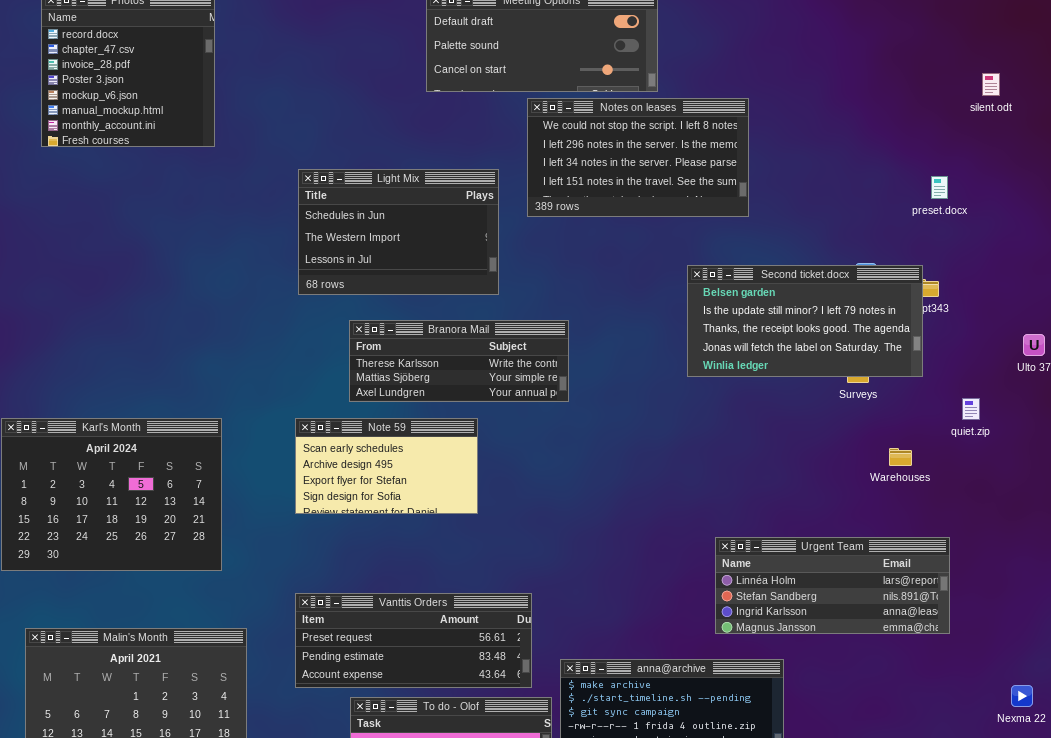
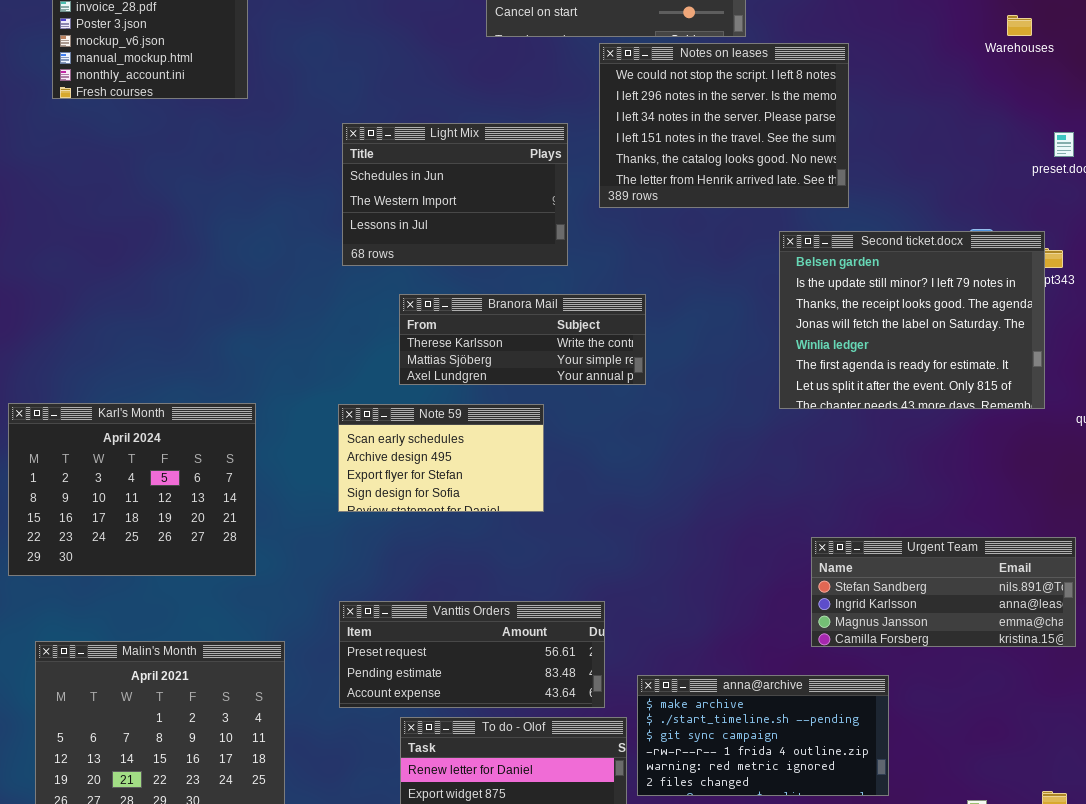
Notes on leases: [527,98,749,217] -> [599,43,849,208], resized
Second ticket.docx: [687,265,923,377] -> [779,231,1045,409], resized
Warehouses: [889,448,912,466] -> [1007,15,1032,36], moved
Urgent Team: [715,537,950,634] -> [811,537,1076,647], scrolled down 1 row

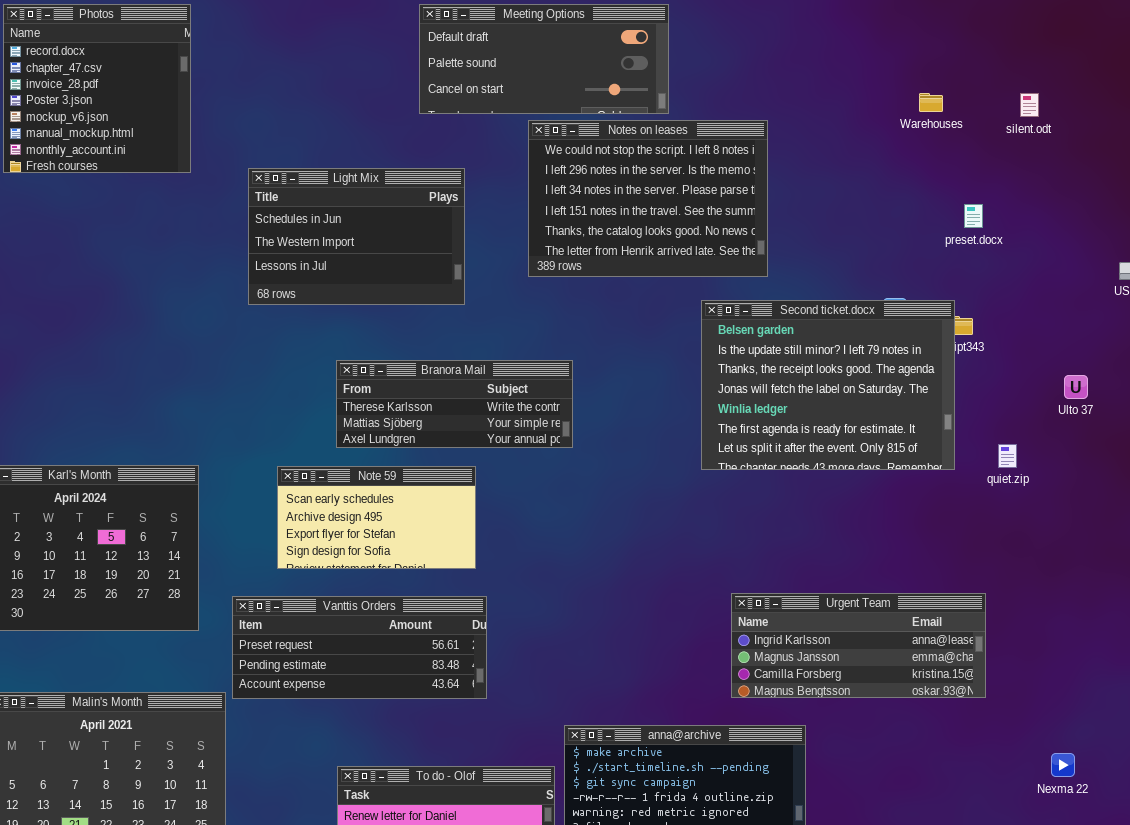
Light Mix: [342,123,568,266] -> [248,168,465,305], moved
Urgent Team: [811,537,1076,647] -> [731,593,986,698], scrolled down 1 row
Vanttis Orders: [339,601,605,708] -> [232,596,487,699], moved

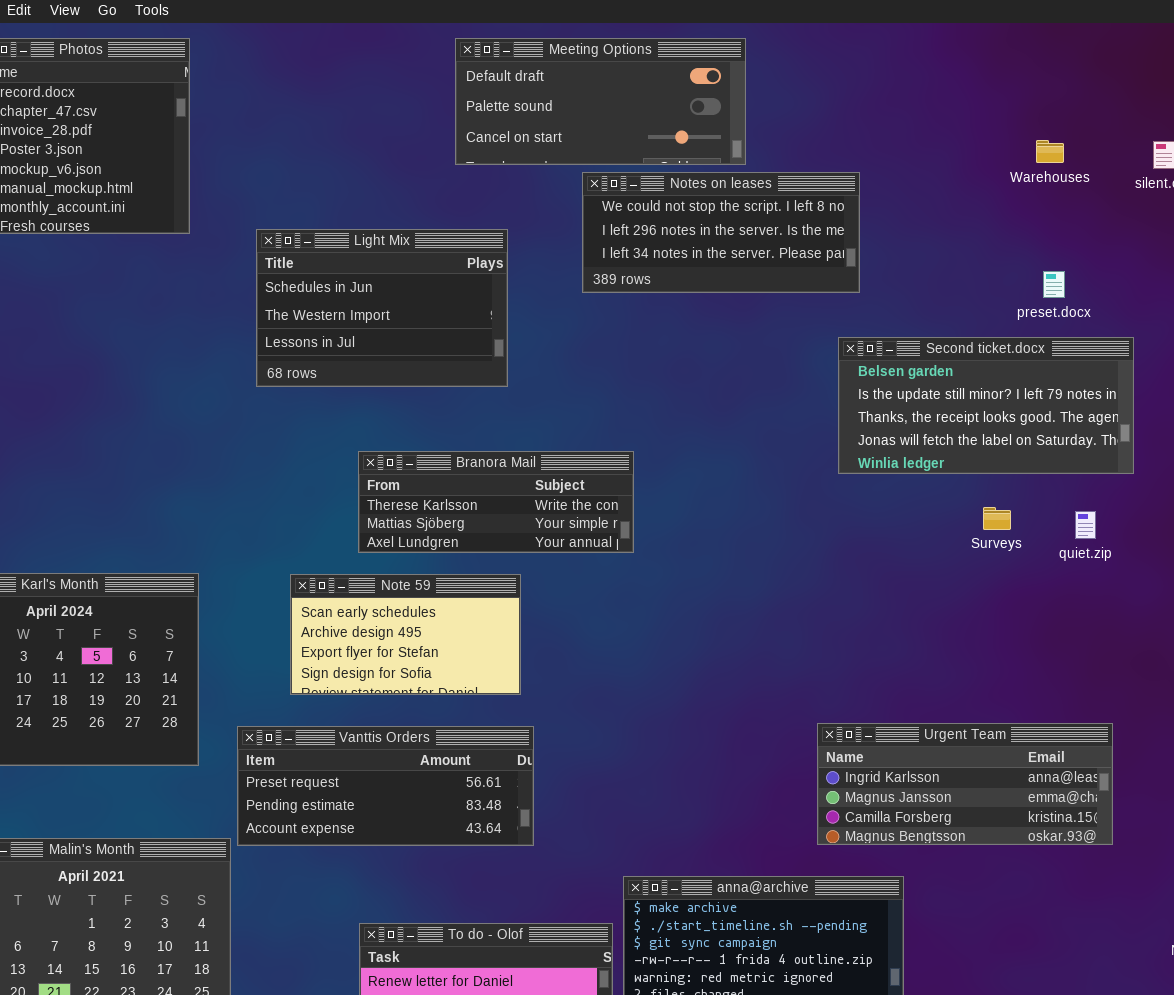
Notes on leases: [528,120,768,277] -> [582,172,860,293], resized
preset.docx: [964,204,983,228] -> [1043,271,1065,298], moved
Second ticket.docx: [701,300,955,470] -> [838,337,1134,474], moved, resized
quiet.zip: [998,444,1017,468] -> [1075,511,1096,539], moved

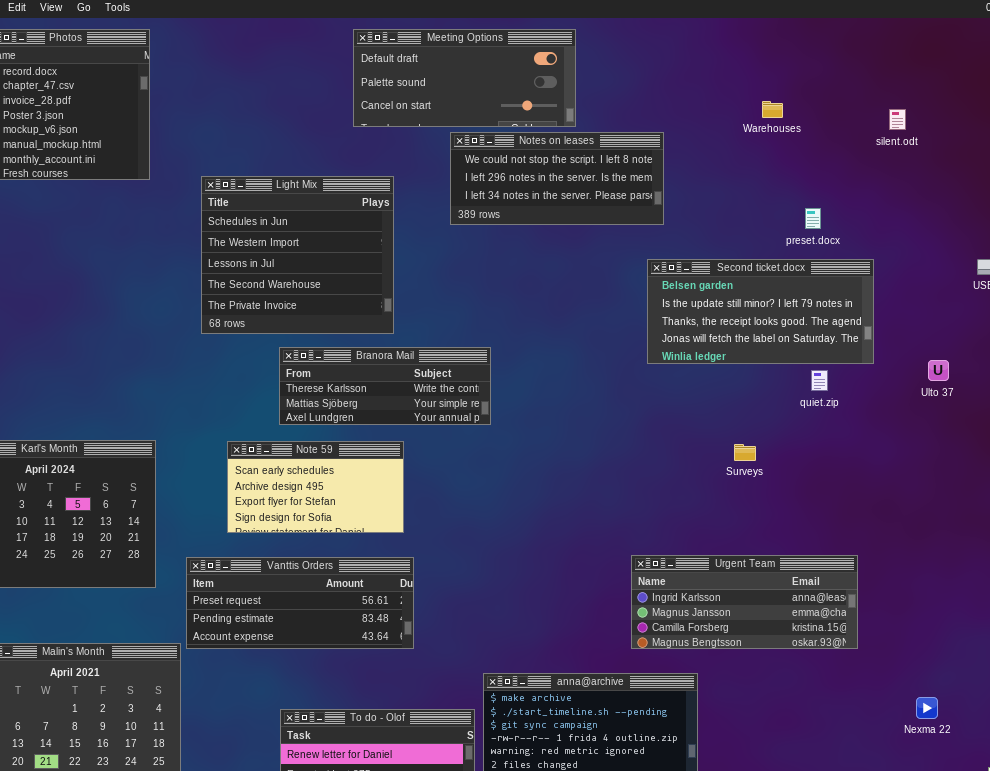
Warehouses: [1036,140,1064,163] -> [762,101,783,118], moved
Light Mix: [256,229,508,387] -> [201,176,394,334], resized
Surveys: [983,507,1011,530] -> [734,444,756,461], moved
quiet.zip: [1075,511,1096,539] -> [811,370,828,391], moved

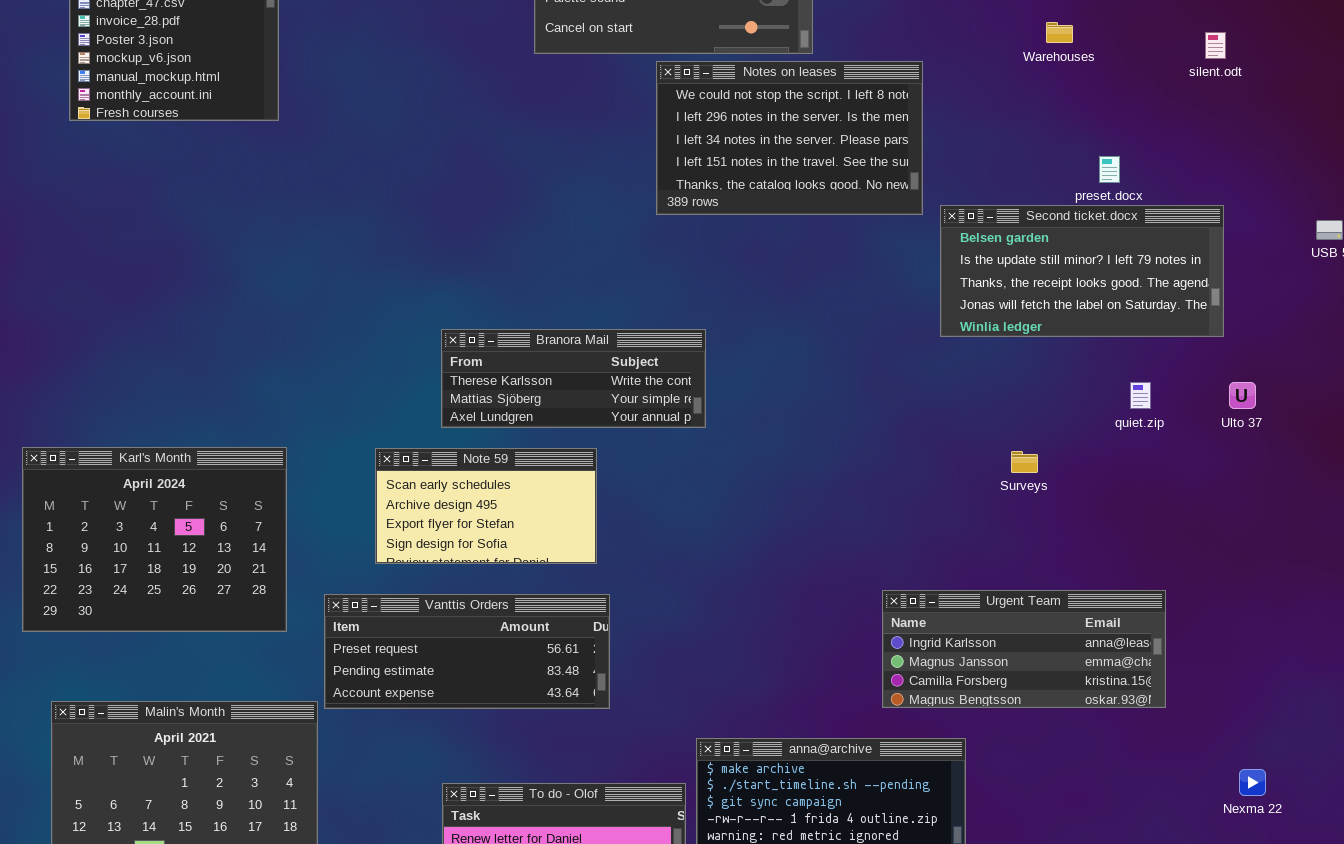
Notes on leases: [450,132,664,225] -> [656,61,923,215], resized
Light Mix: [201,176,394,334] -> none, closed
Second ticket.docx: [647,259,874,364] -> [940,205,1224,337], moved
Ulto 37: [928,360,949,381] -> [1229,382,1256,409], moved
quiet.zip: [811,370,828,391] -> [1130,382,1151,409], moved

